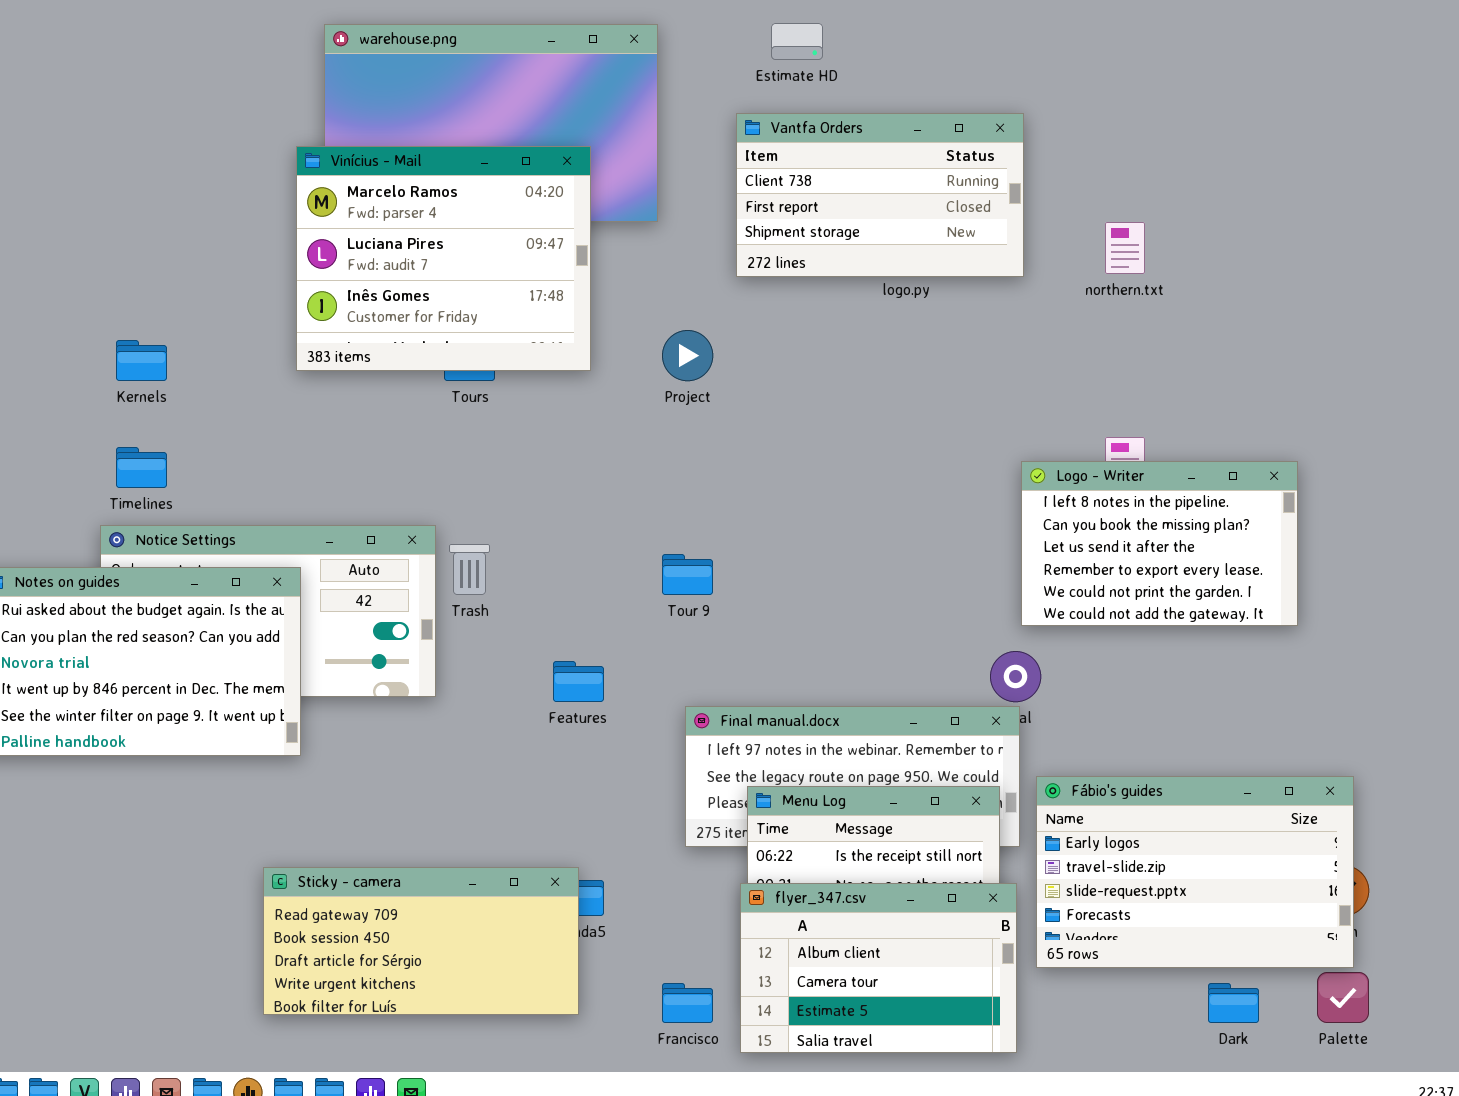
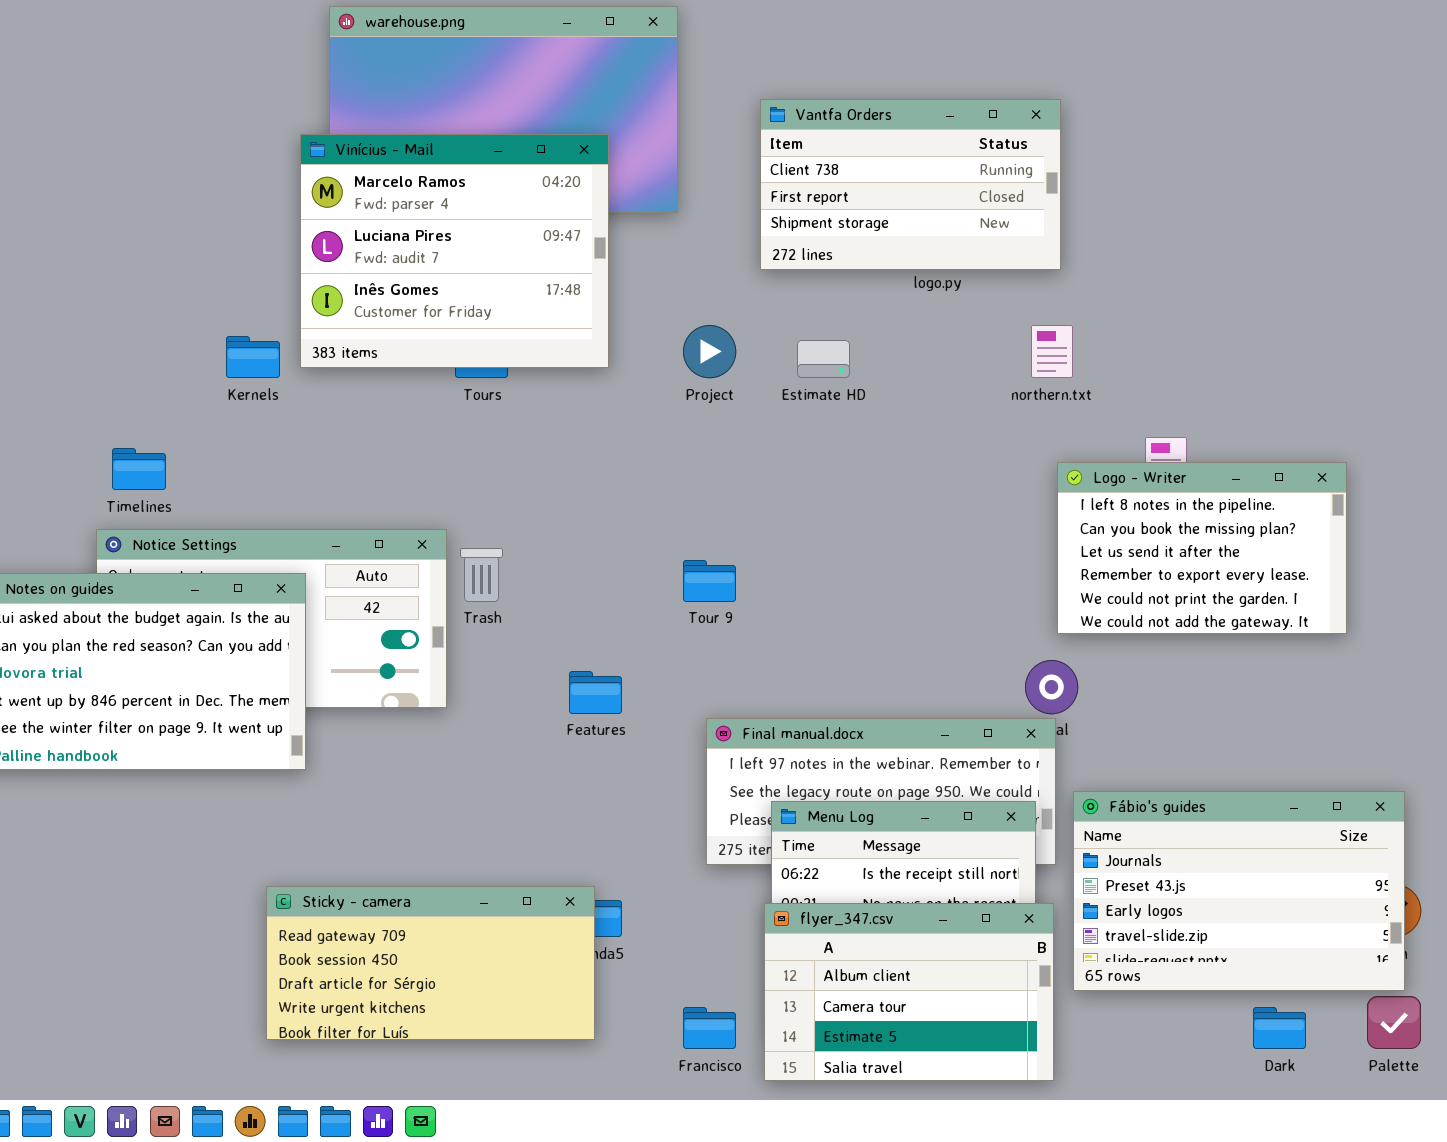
Estimate HD: [771,23,823,60] -> [797,340,850,378], moved
northern.txt: [1105,222,1145,274] -> [1031,325,1073,378], moved
Kernels: [116,340,167,381] -> [226,336,280,378], moved
Fábio's guides: [1036,776,1354,968] -> [1073,791,1405,991], scrolled up 2 rows

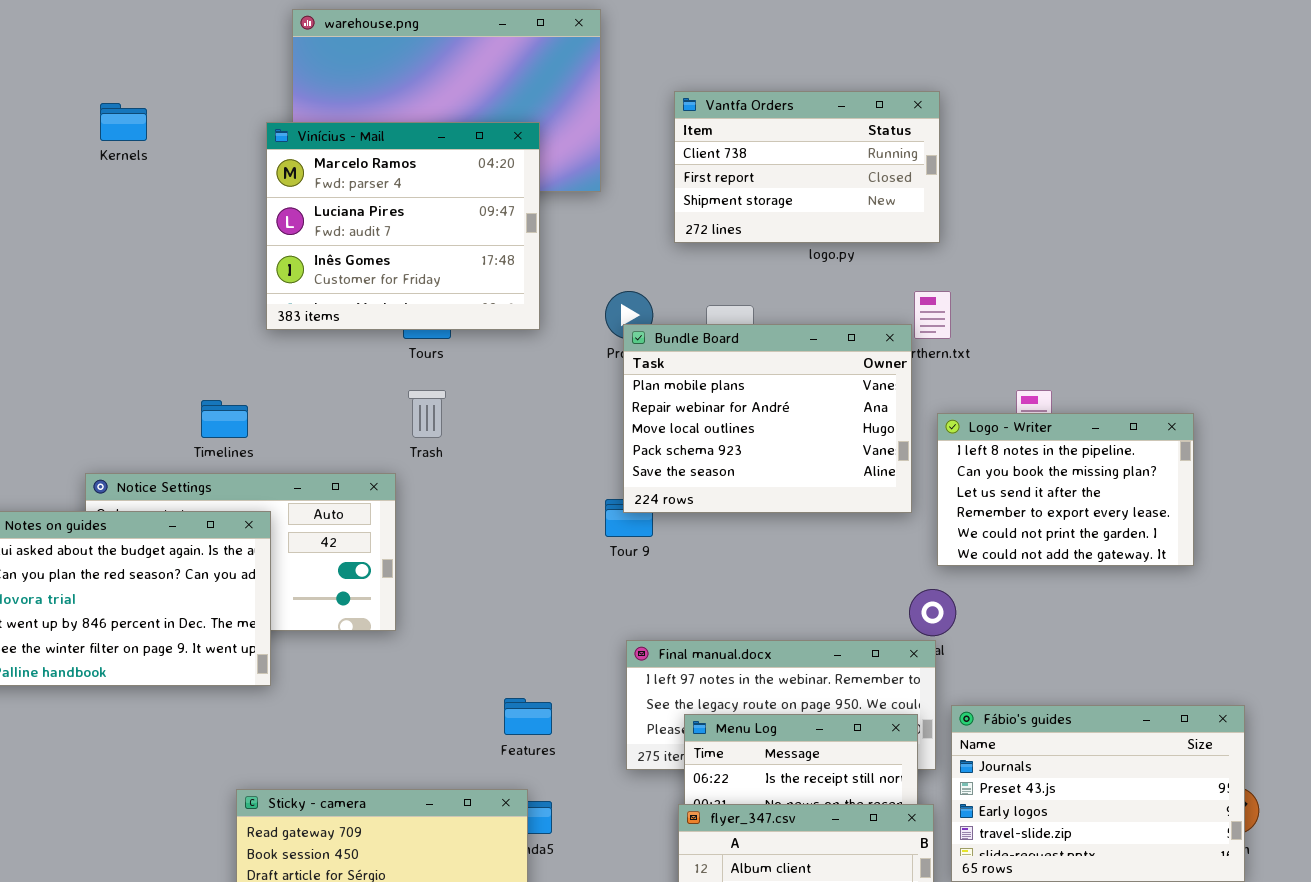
Kernels: [226,336,280,378] -> [100,103,147,141], moved
Bundle Board: none -> [623,324,912,513], opened
Timelines: [112,448,166,490] -> [201,400,248,438], moved
Trash: [460,548,503,602] -> [408,390,446,438], moved
Features: [569,671,622,714] -> [504,698,552,735], moved

